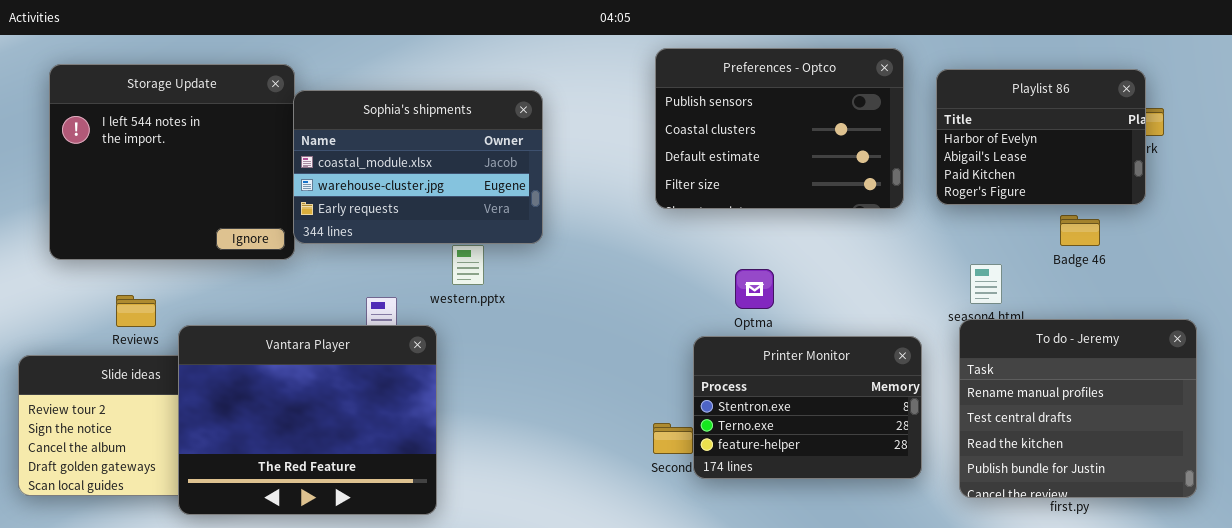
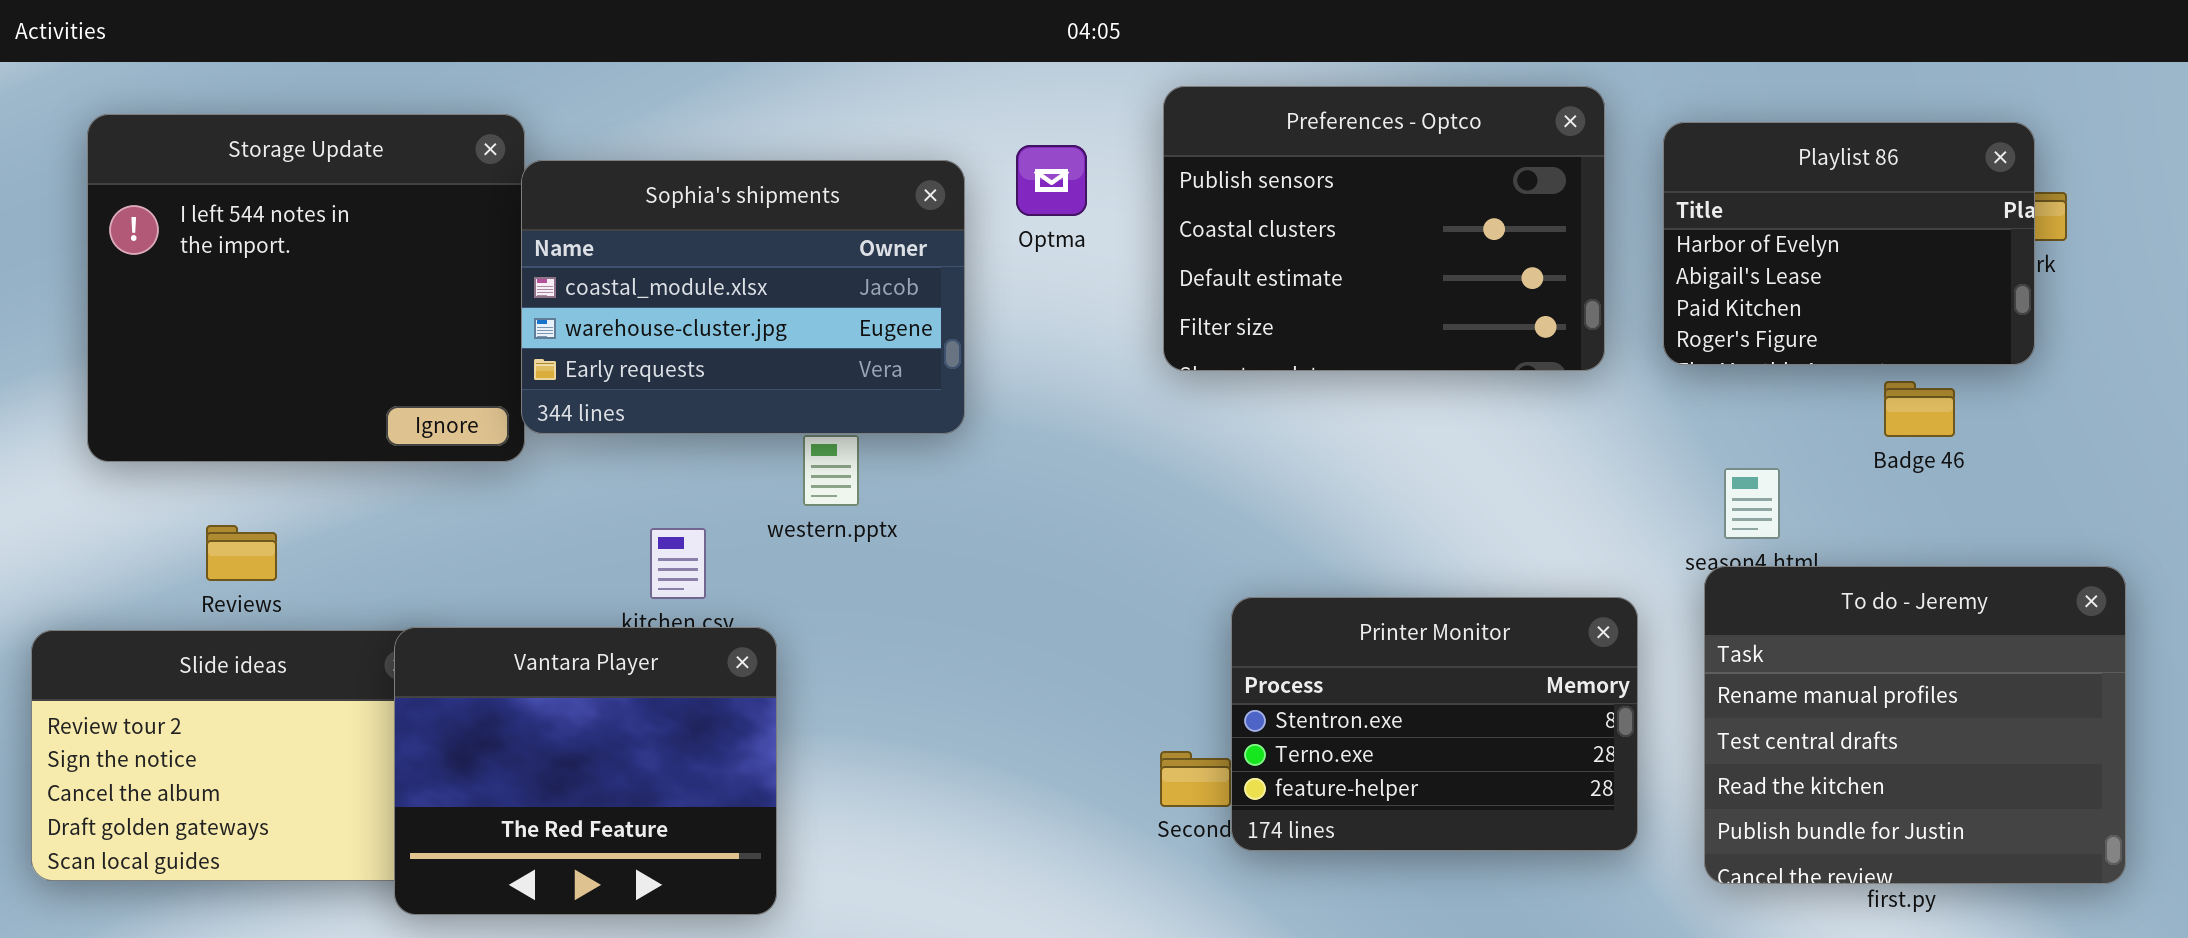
Optma: [735,269,774,309] -> [1016,145,1087,216], moved
Vantara Player: [178,325,437,515] -> [394,627,777,915], resized

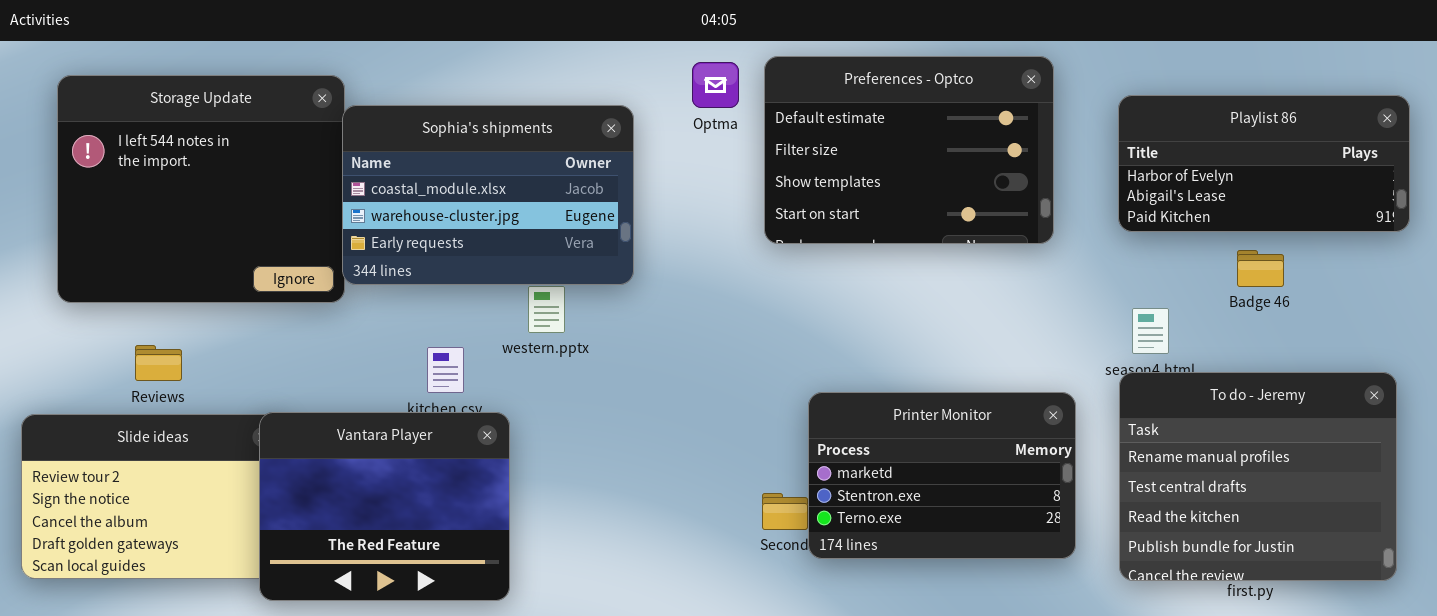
Preferences - Optco: [1163,86,1605,371] -> [764,56,1054,244], scrolled down 2 rows
Playlist 86: [1663,122,2035,365] -> [1118,95,1410,232], moved, resized
Optma: [1016,145,1087,216] -> [692,62,739,108], moved
Printer Monitor: [1231,597,1638,851] -> [808,392,1076,559], scrolled up 1 row

